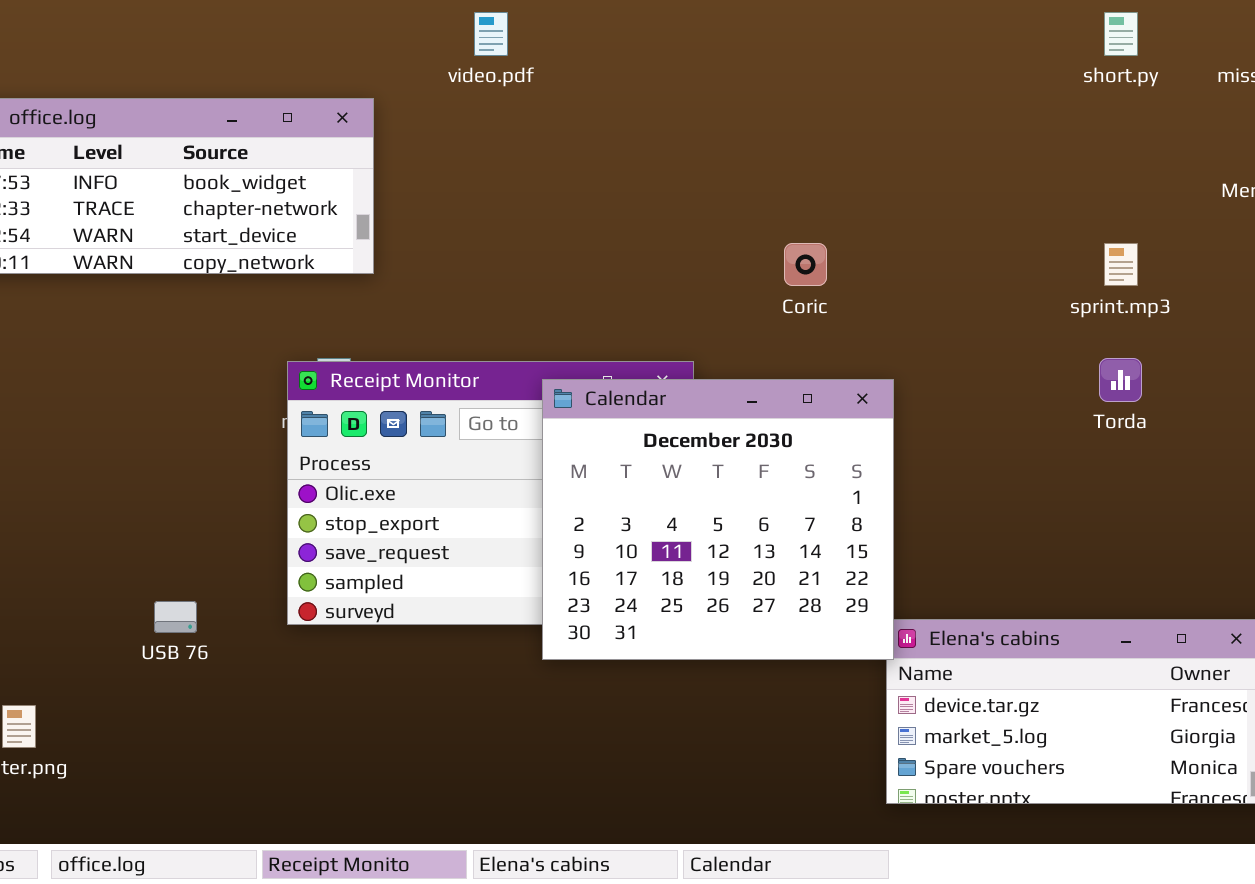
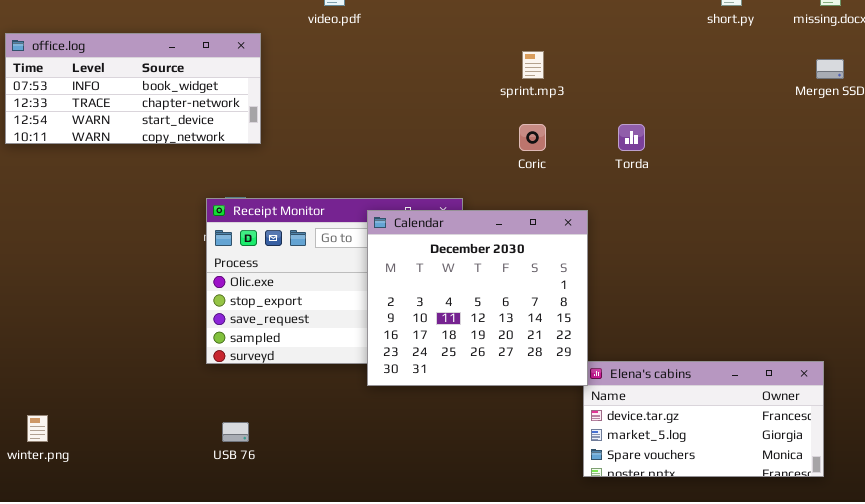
sprint.mp3: [1104,243,1138,286] -> [522,51,544,79], moved
Torda: [1099,358,1142,402] -> [618,124,645,151], moved
USB 76: [154,601,197,633] -> [222,422,249,442], moved

